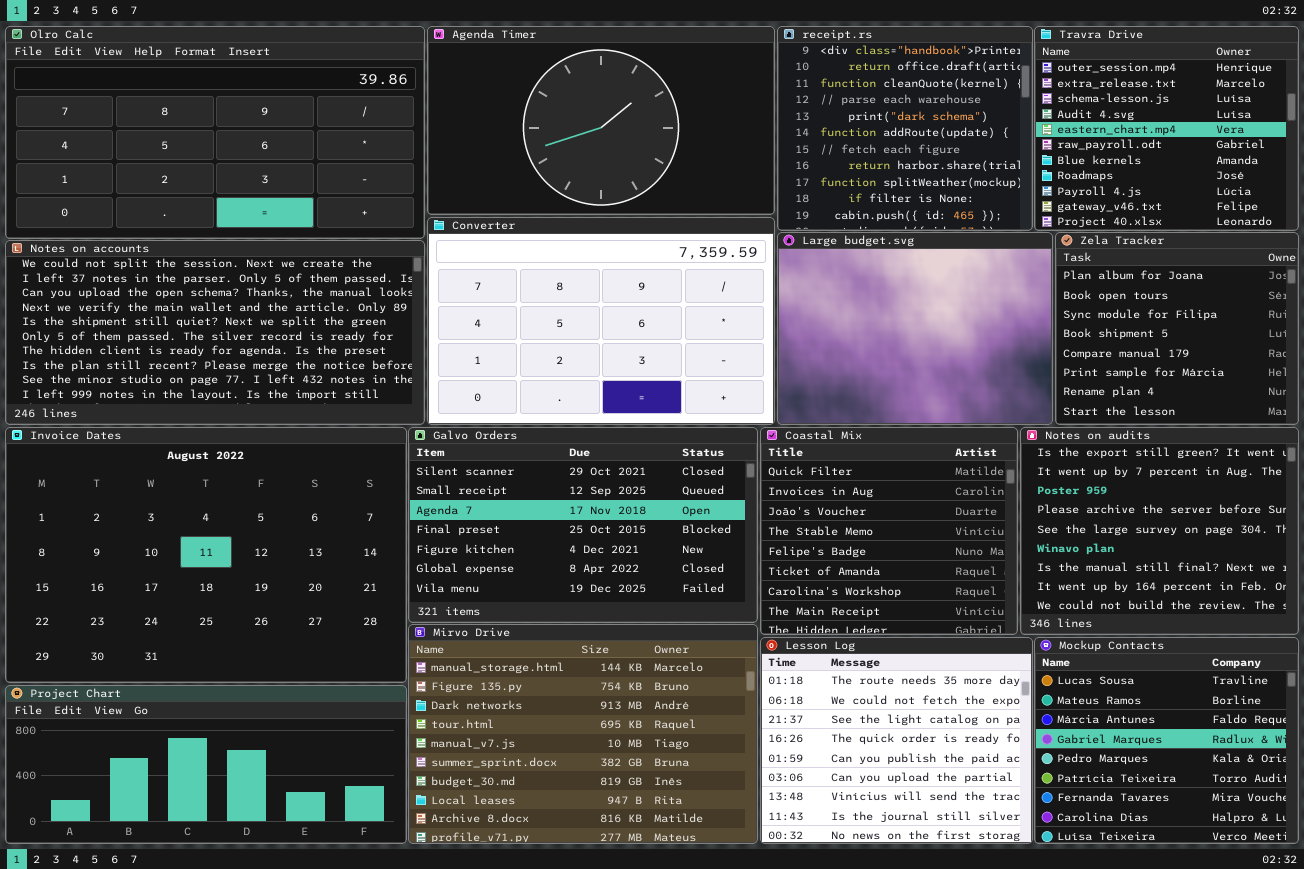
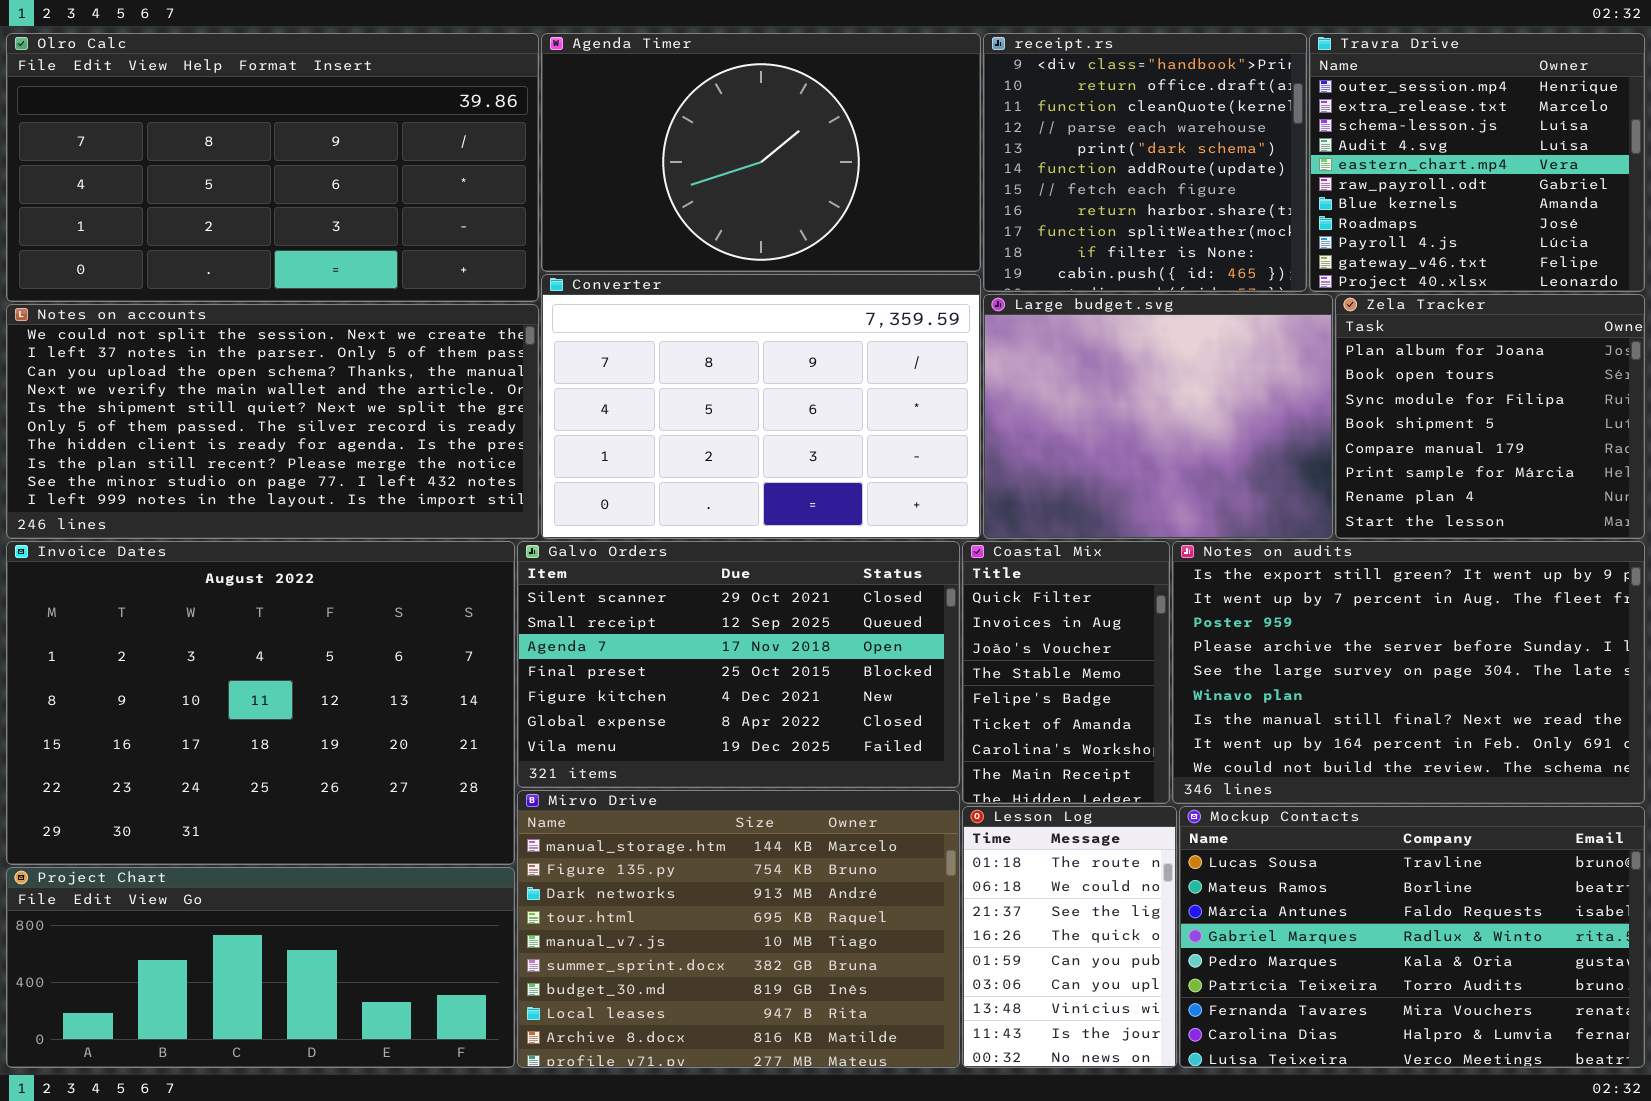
Coastal Mix: [760,427,1018,635] -> [962,541,1170,804], resized
Notes on audits: [1020,427,1299,635] -> [1172,541,1645,804], resized
Lesson Log: [760,637,1033,844] -> [962,806,1177,1068], resized
Mockup Contacts: [1034,637,1299,844] -> [1179,806,1645,1068], resized

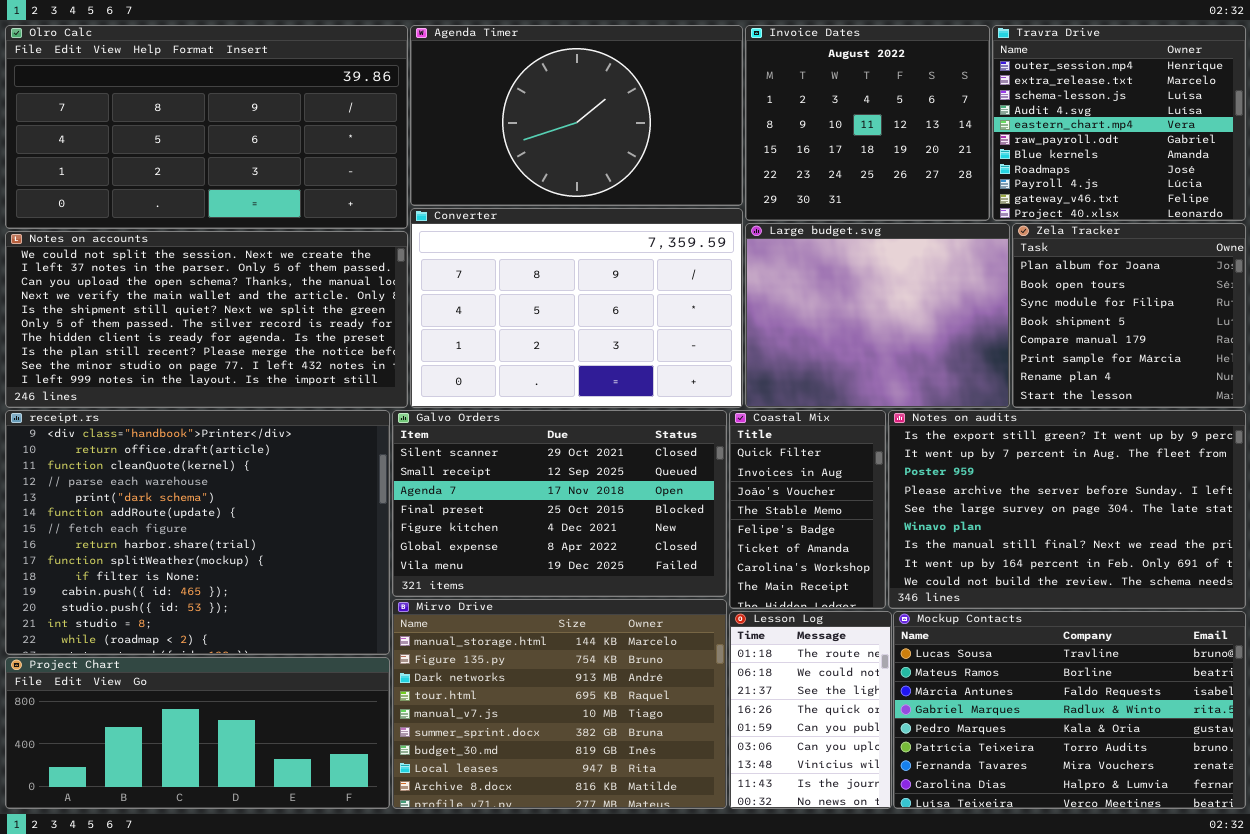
receipt.rs: [983,33,1307,292] -> [5,410,390,655], moved, resized
Invoice Dates: [6,541,515,865] -> [745,25,990,221], moved, resized

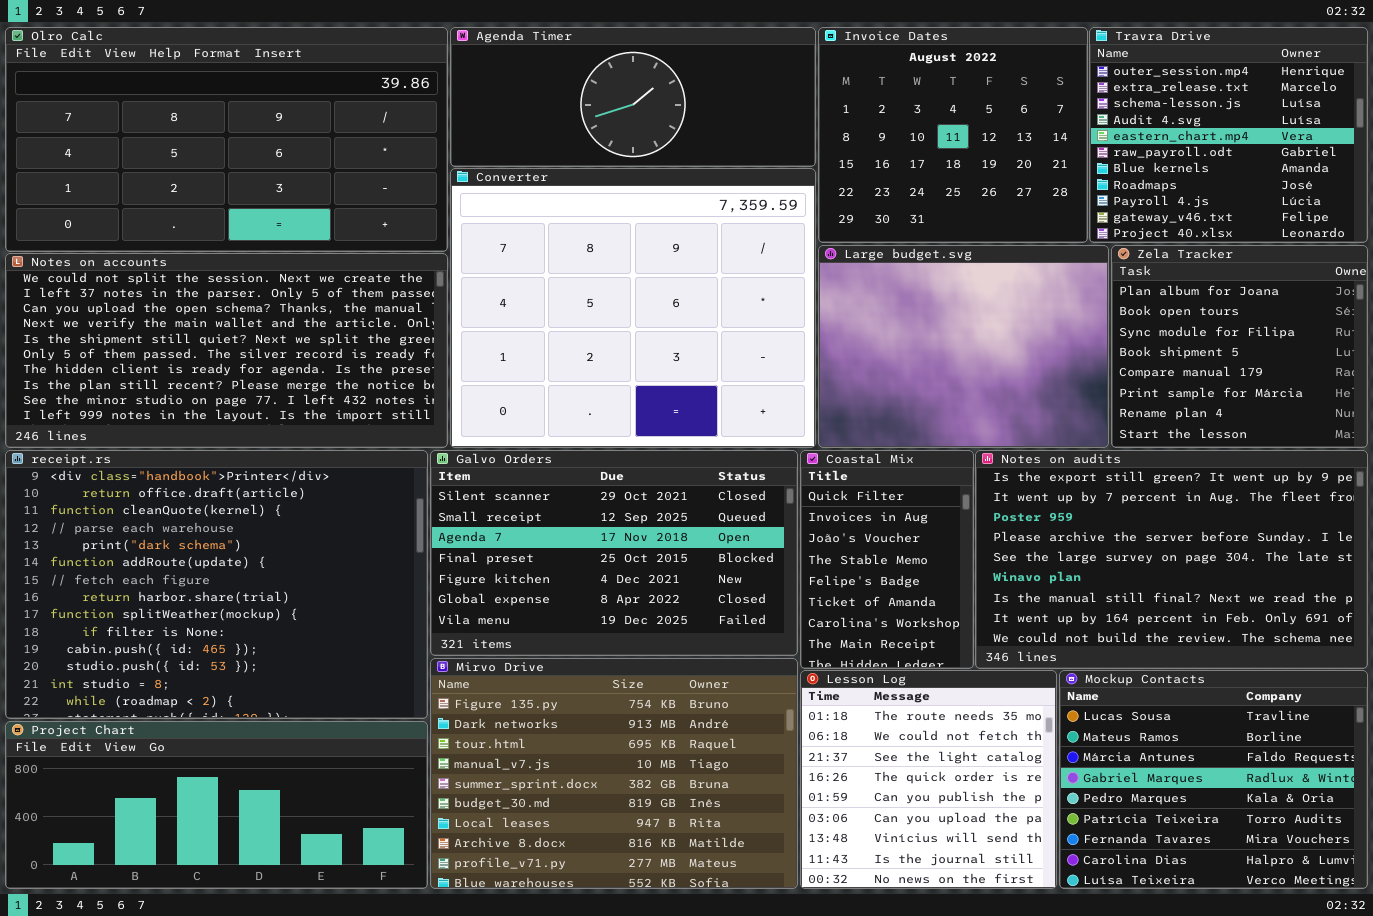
Agenda Timer: [410,25,743,206] -> [450,27,816,167], resized
Converter: [410,208,743,408] -> [450,168,816,448], resized
Mirvo Drive: [392,599,727,809] -> [430,658,798,889], scrolled down 1 row
Lesson Log: [729,611,892,809] -> [800,670,1057,889], resized
Mockup Contacts: [893,611,1246,809] -> [1059,670,1368,889], resized

